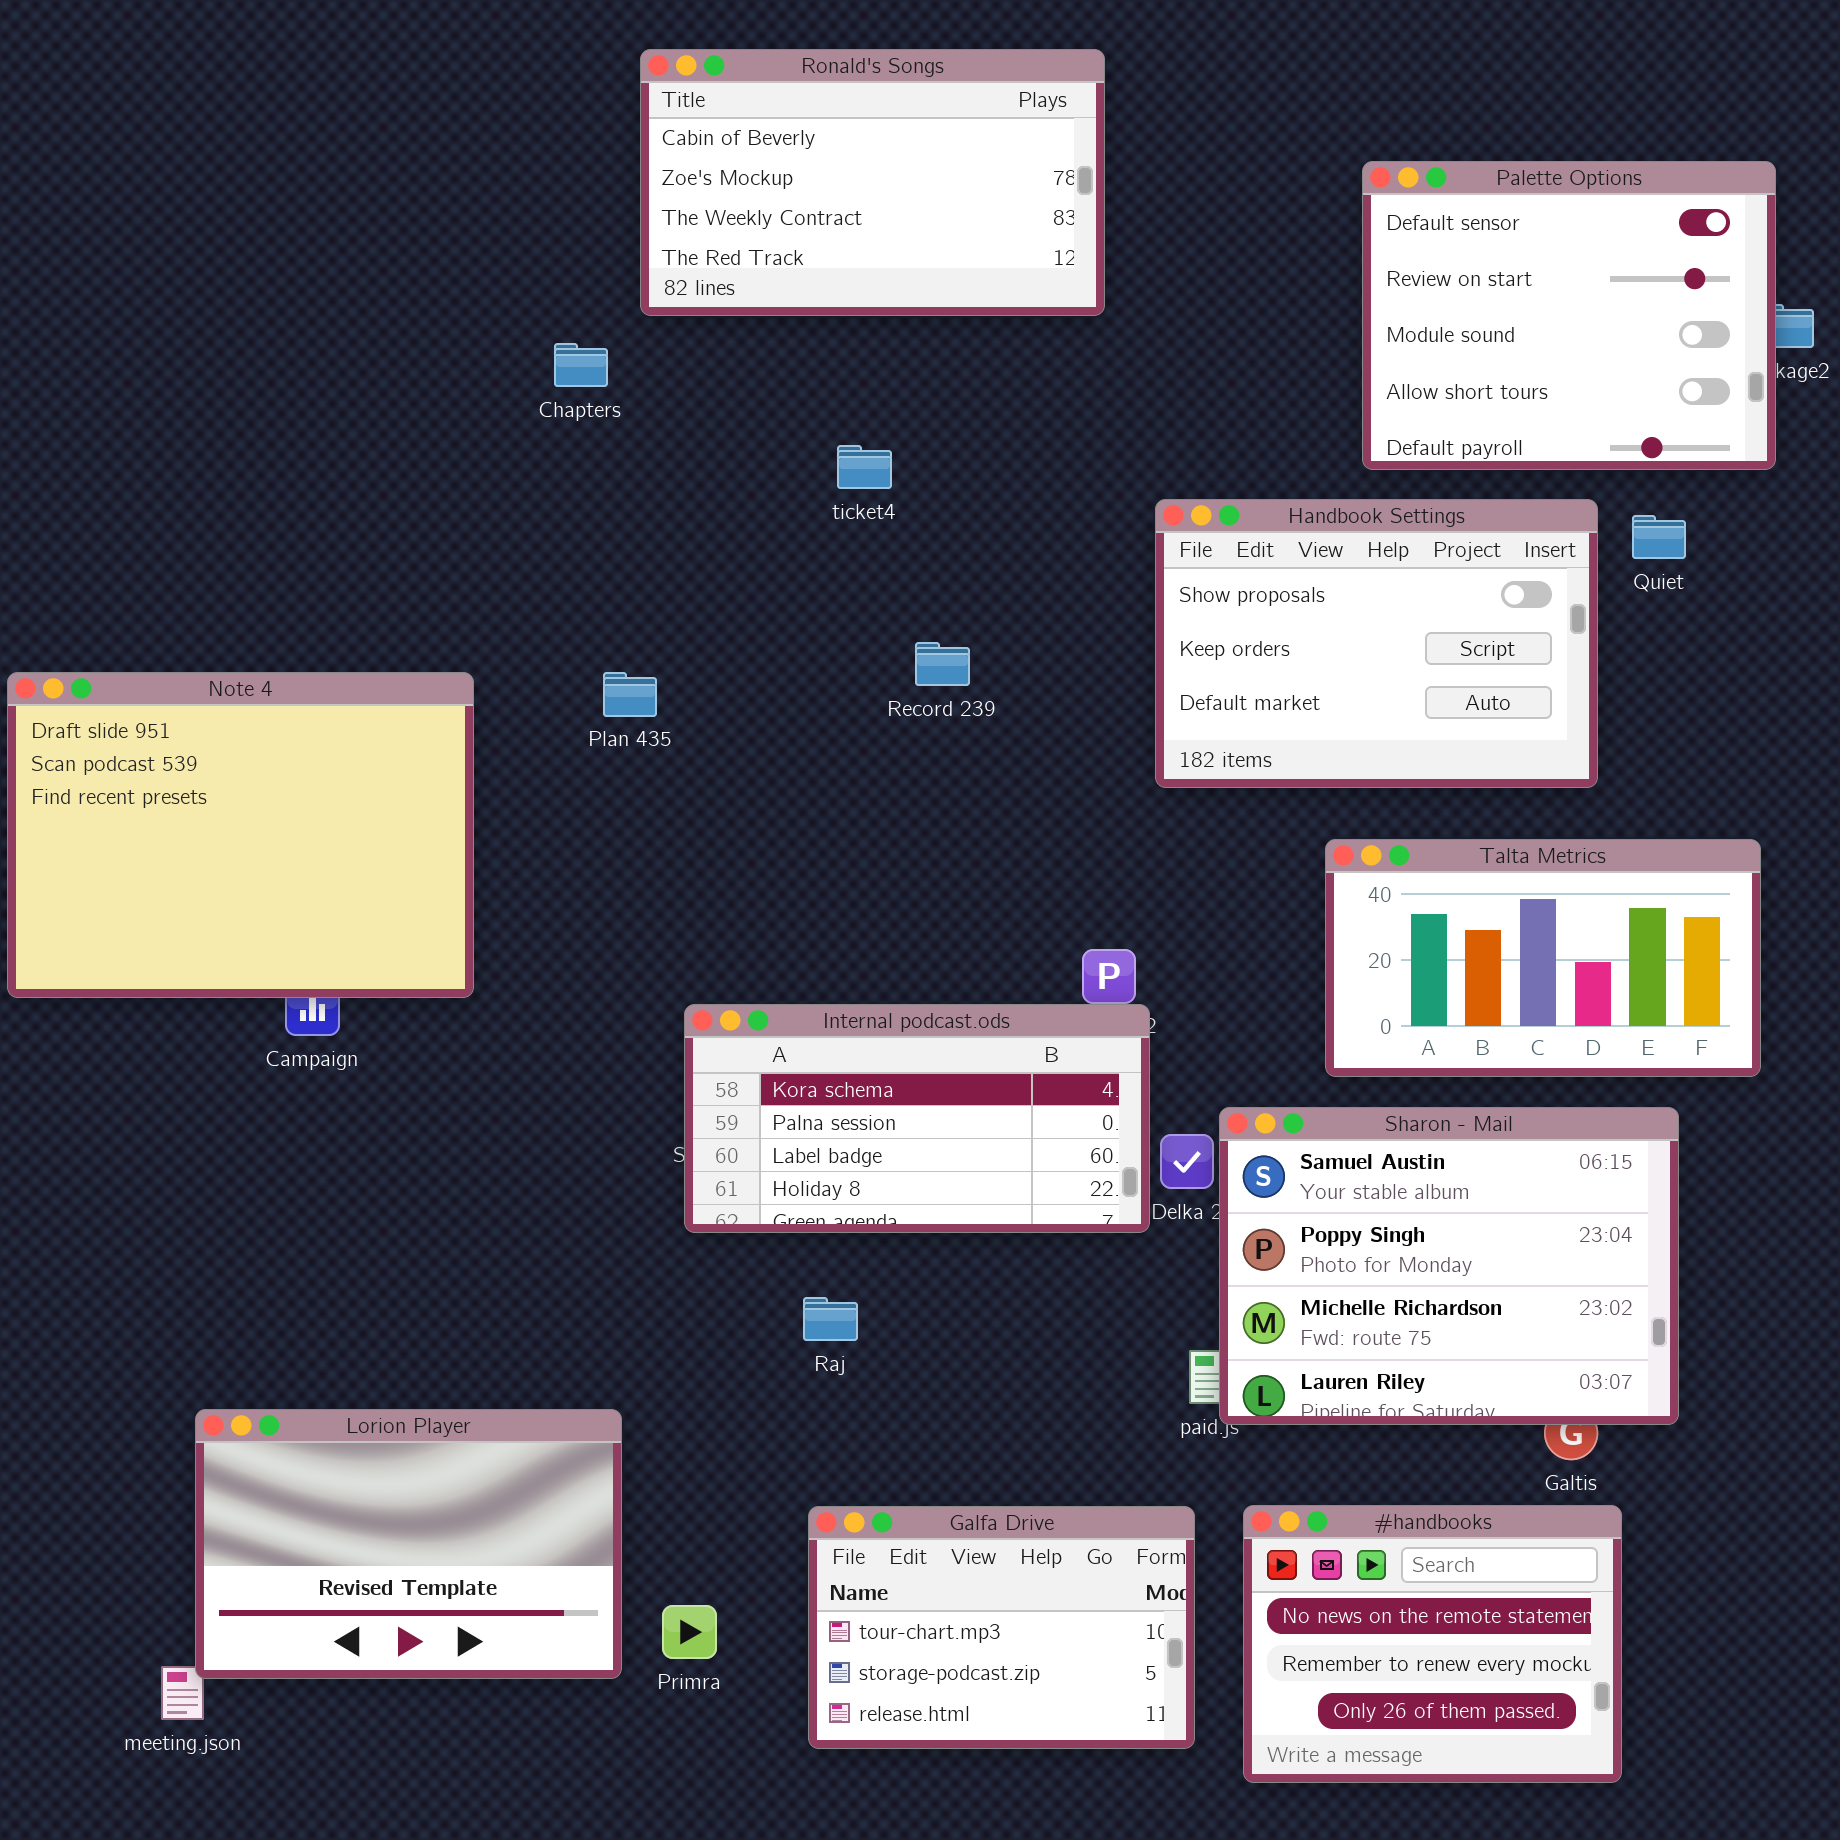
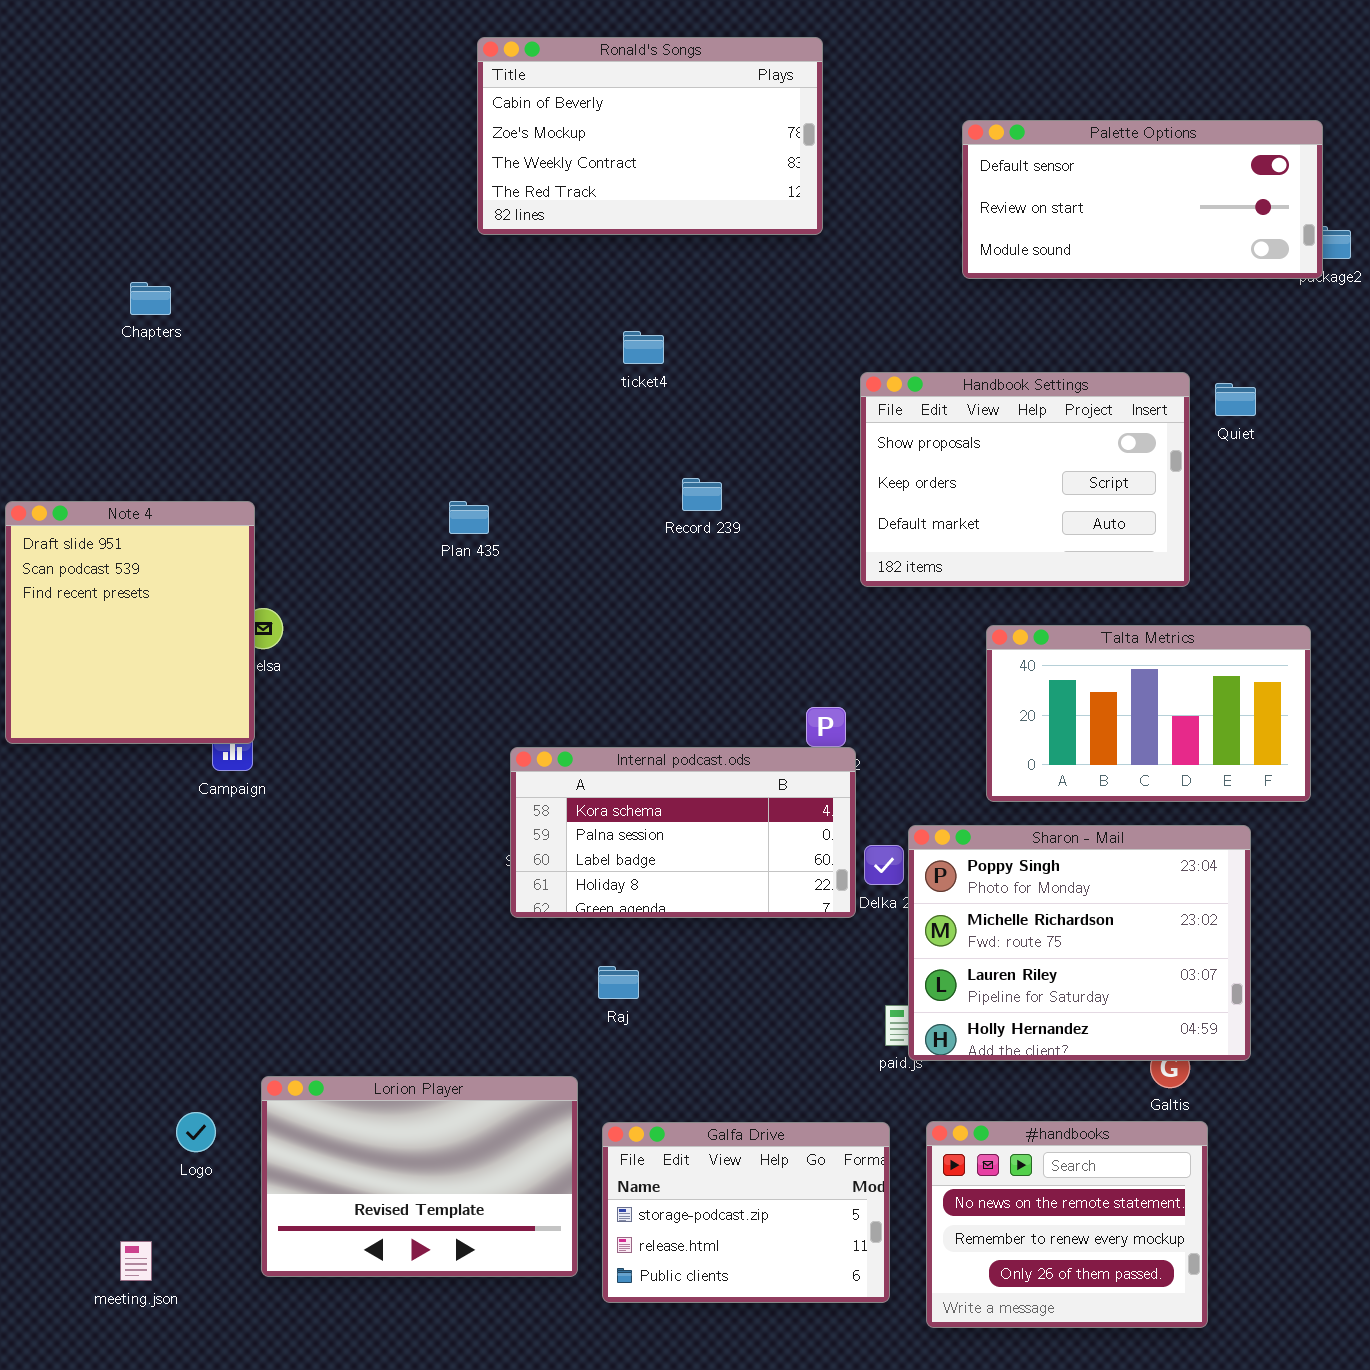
Palette Options: [1362,161,1776,470] -> [962,120,1323,279], resized
Chapters: [554,343,608,387] -> [130,282,171,315], moved
Note 4: [7,672,474,998] -> [5,501,255,744], resized
Sharon - Mail: [1219,1107,1679,1425] -> [908,825,1251,1061], scrolled down 1 row
Lorion Player: [195,1409,622,1679] -> [261,1076,578,1277], moved
Galfa Drive: [808,1506,1195,1749] -> [602,1122,890,1303], scrolled down 1 row

